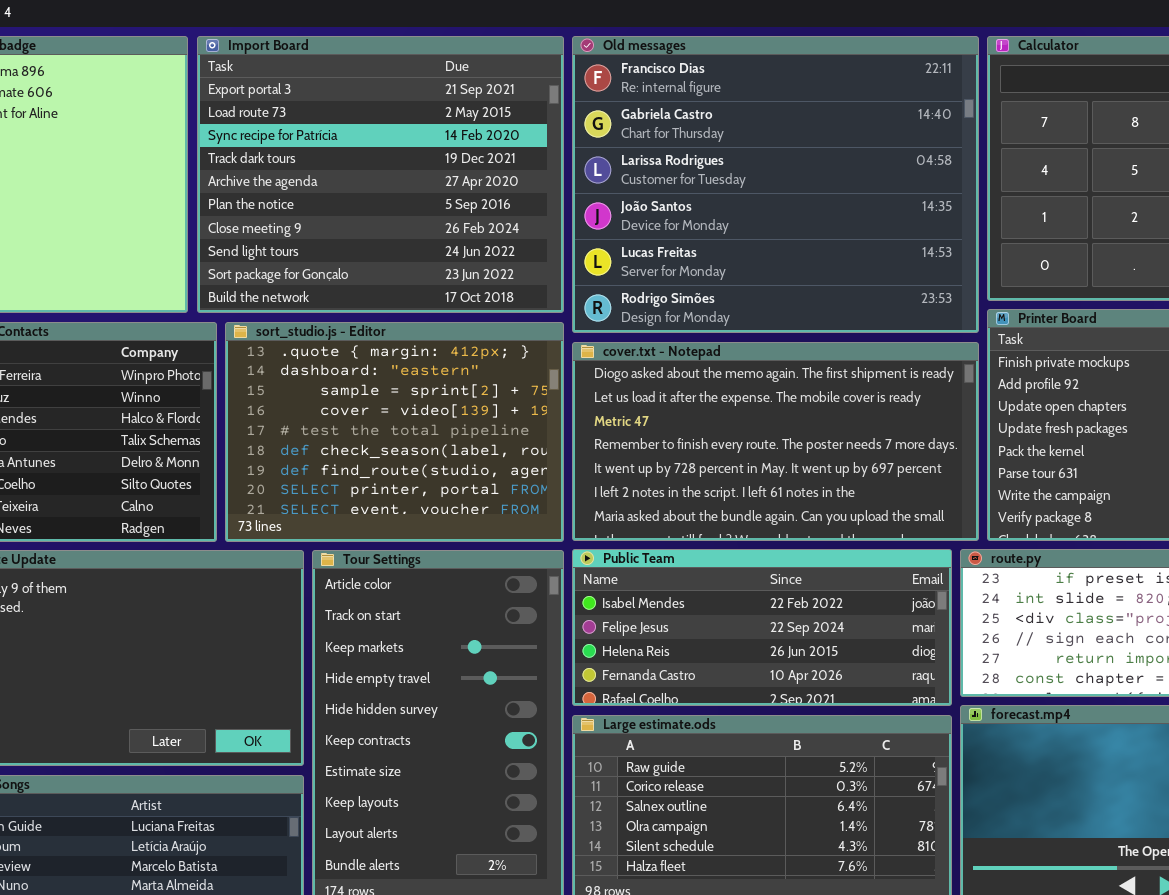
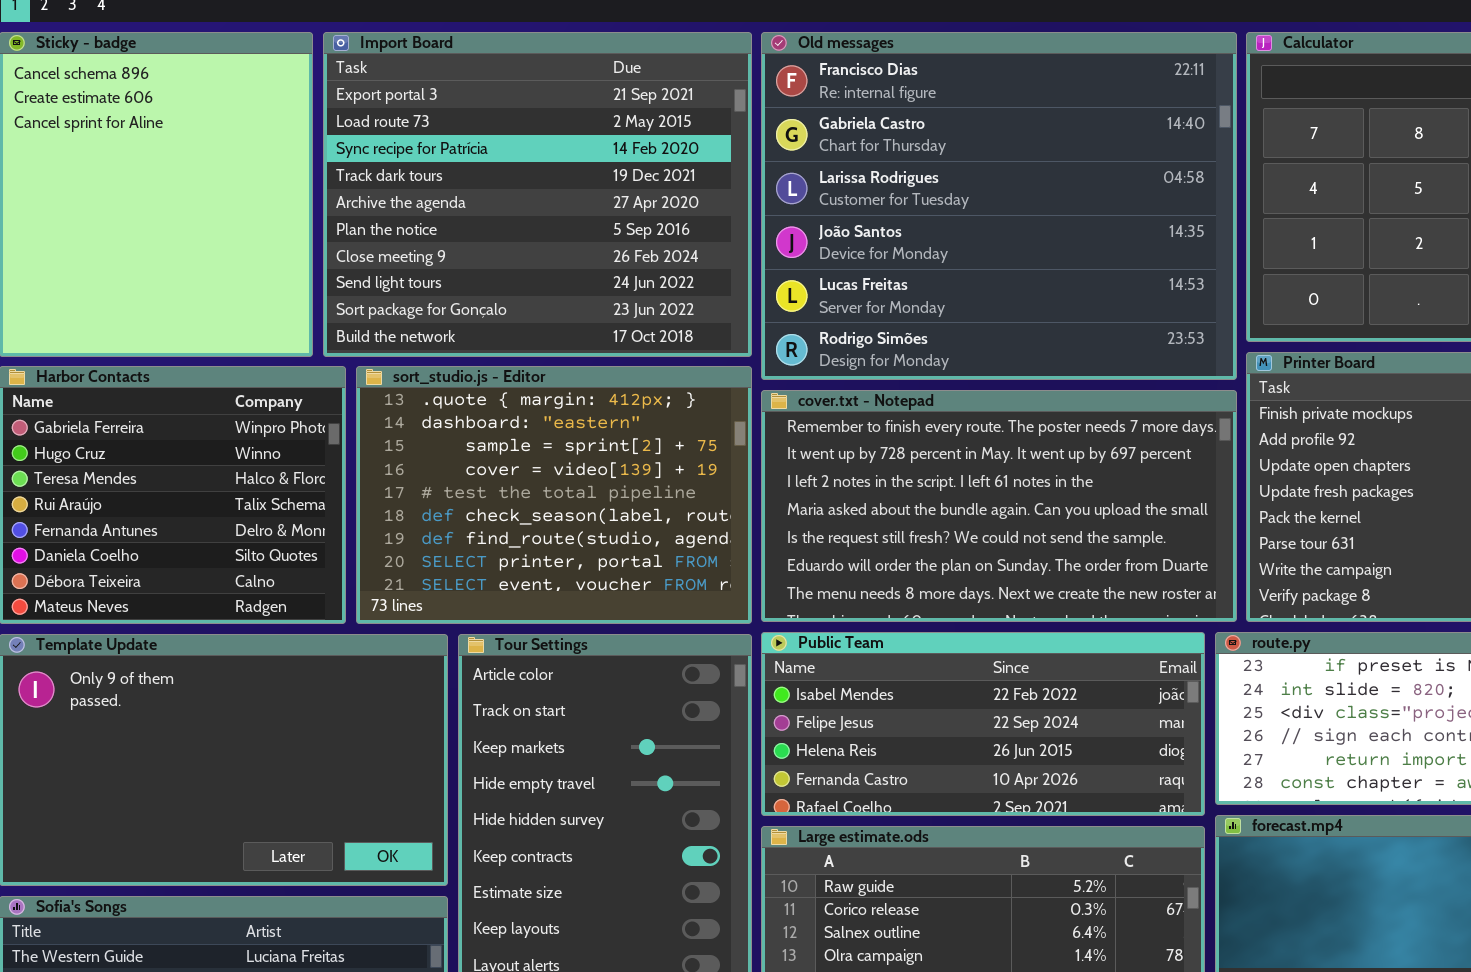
cover.txt - Notepad: [572,342,979,541] -> [761,390,1237,622], scrolled down 3 rows

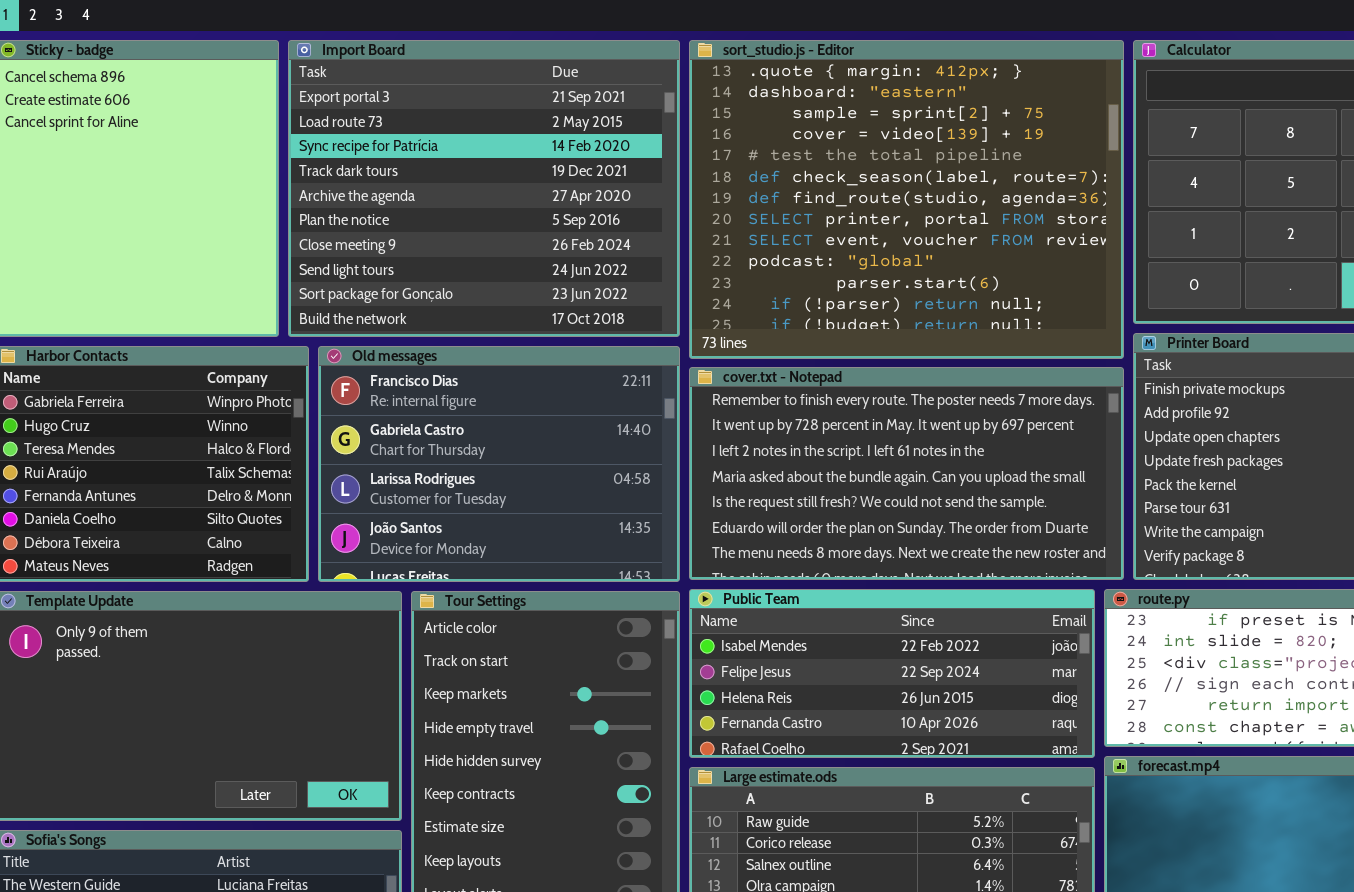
Old messages: [761,32,1237,380] -> [318,346,680,582], moved, resized
sort_studio.js - Editor: [356,366,752,624] -> [689,40,1124,359], moved, resized

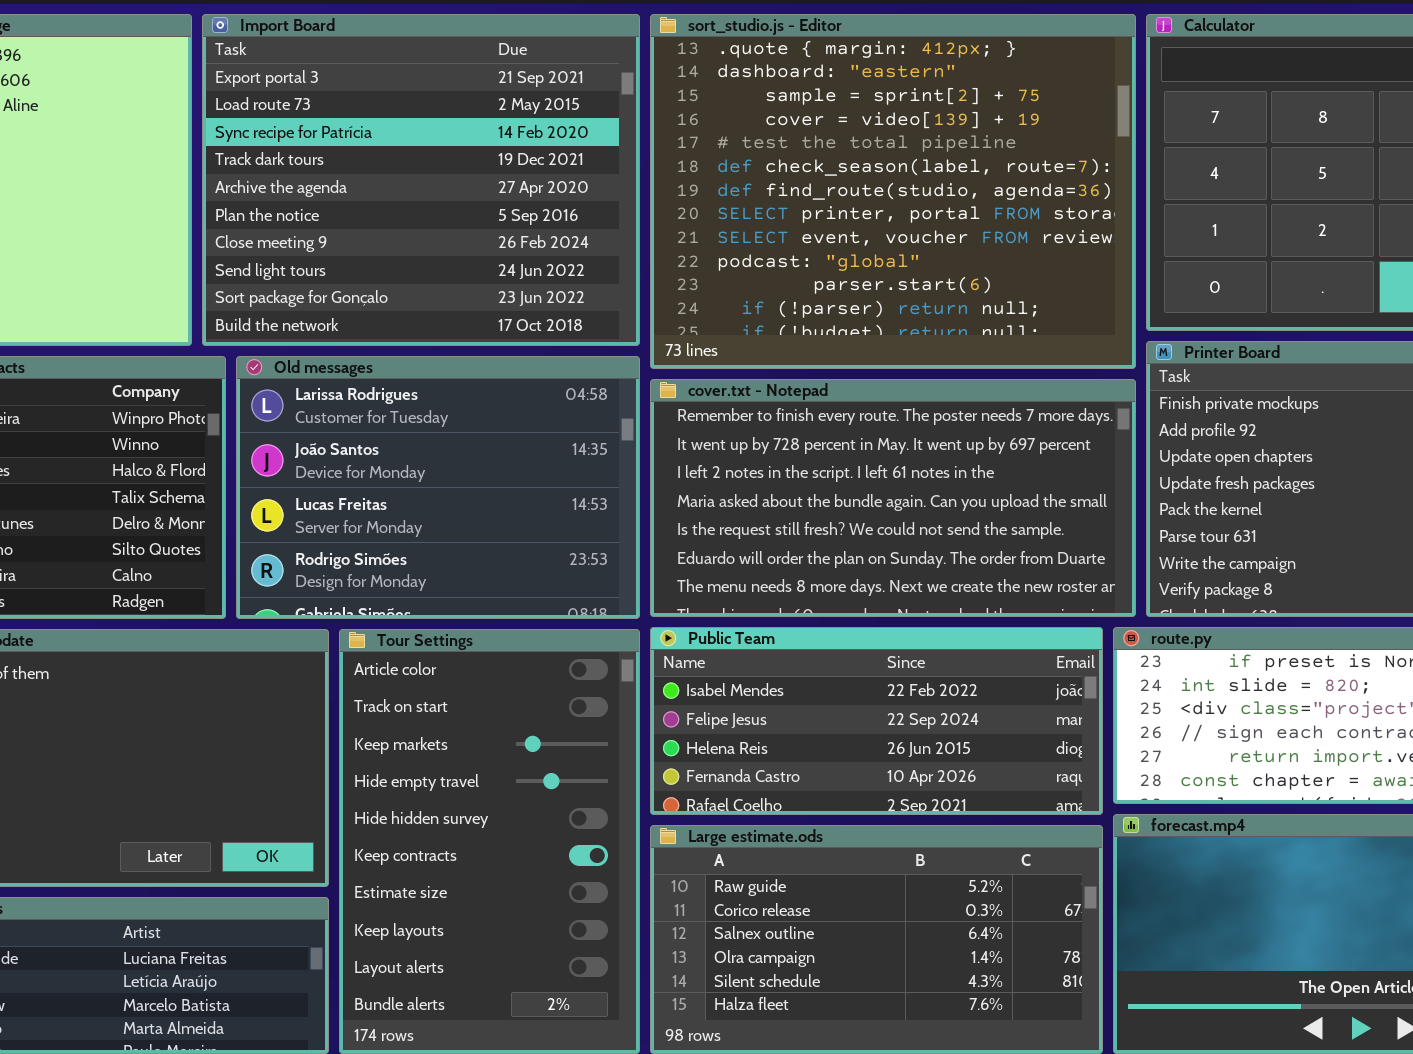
Old messages: [318,346,680,582] -> [236,356,640,619], scrolled down 2 rows

